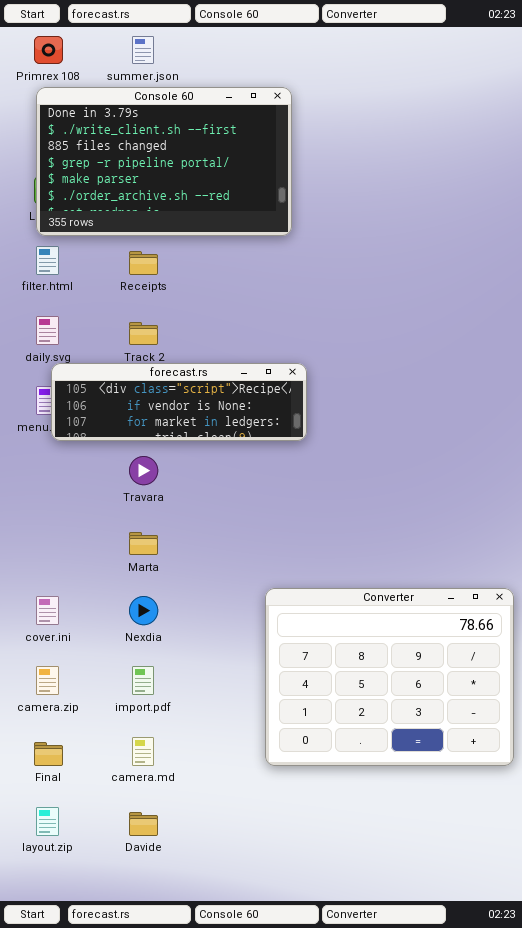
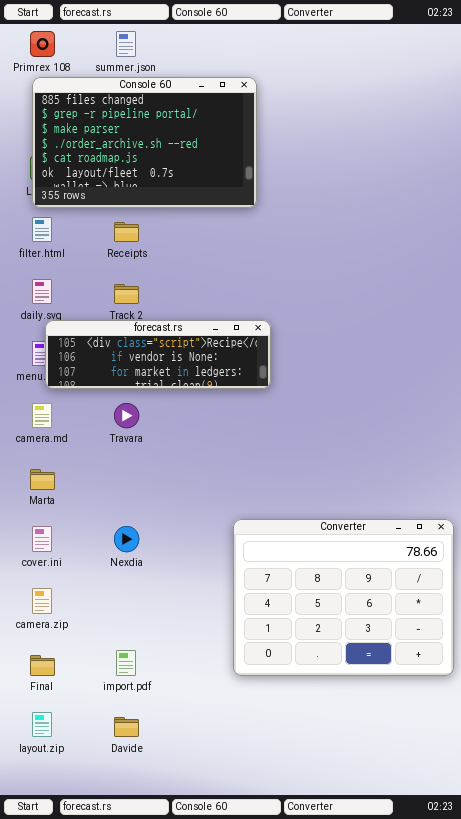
Console 60: [36,87,292,236] -> [32,77,257,208], scrolled down 2 rows
Marta: [129,532,158,555] -> [30,469,55,490], moved
import.pdf: [132,666,154,695] -> [116,650,136,676], moved
camera.md: [132,737,154,766] -> [32,403,52,428], moved

